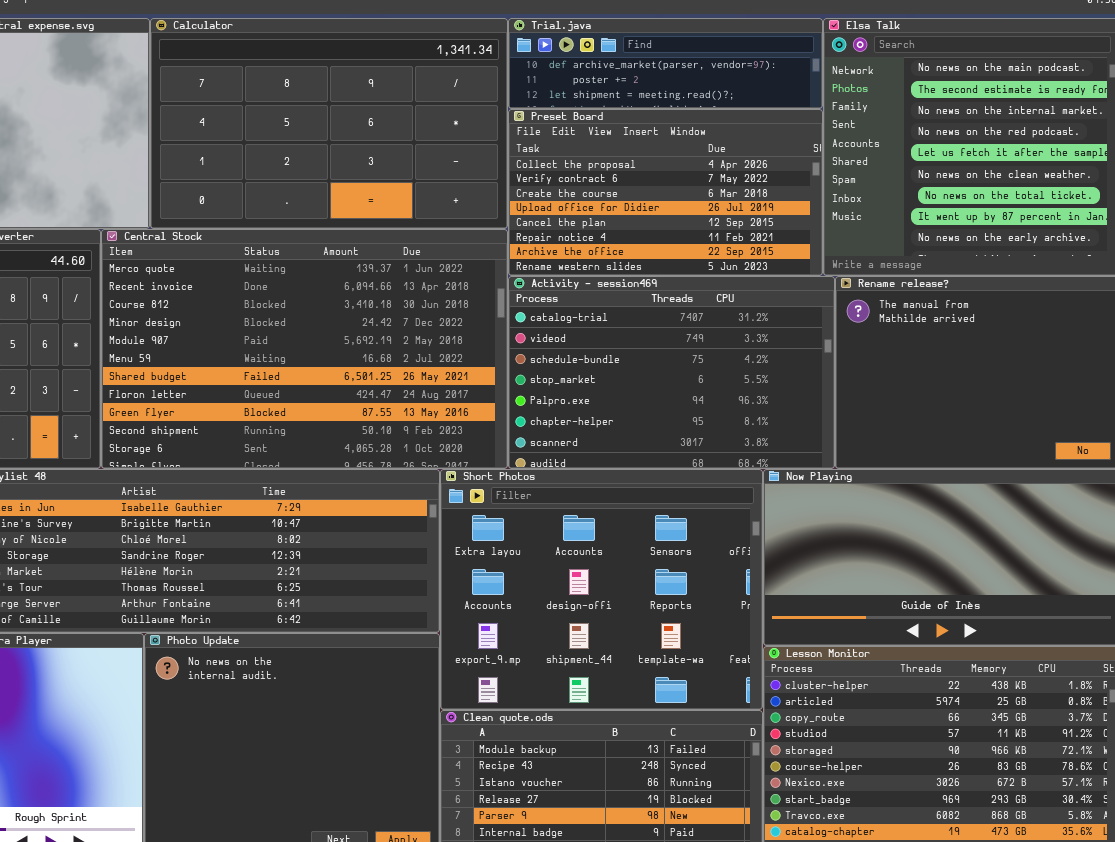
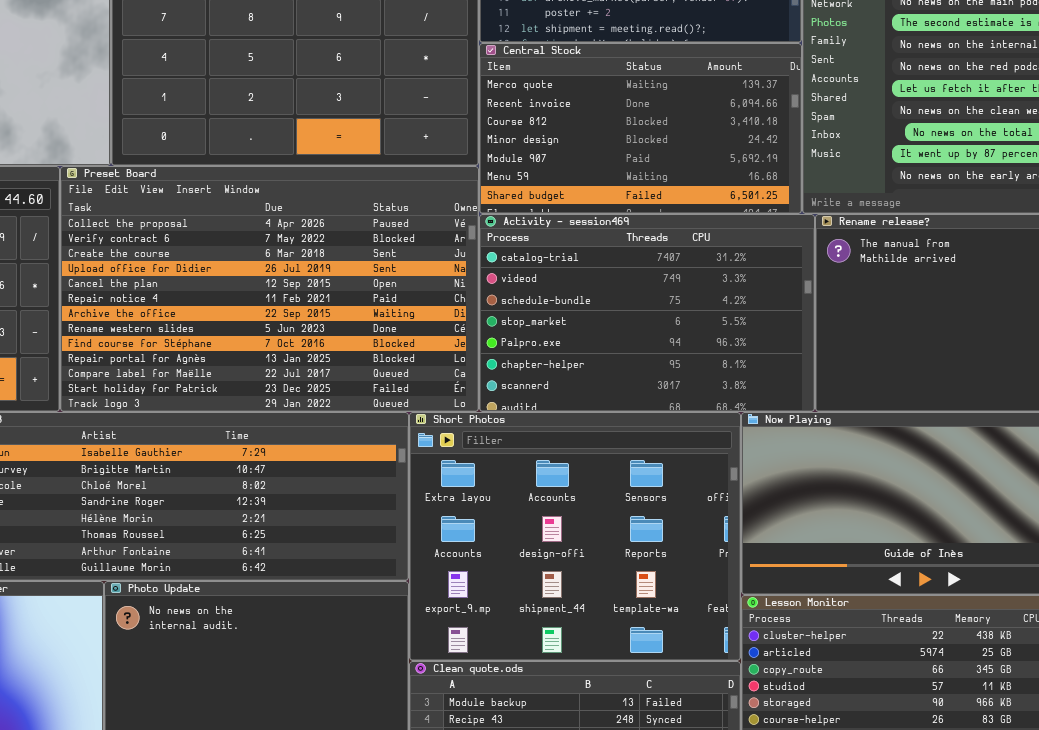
Preset Board: [508,109,823,276] -> [60,166,479,412], moved, resized
Central Stock: [101,229,508,469] -> [479,43,802,214], moved, resized

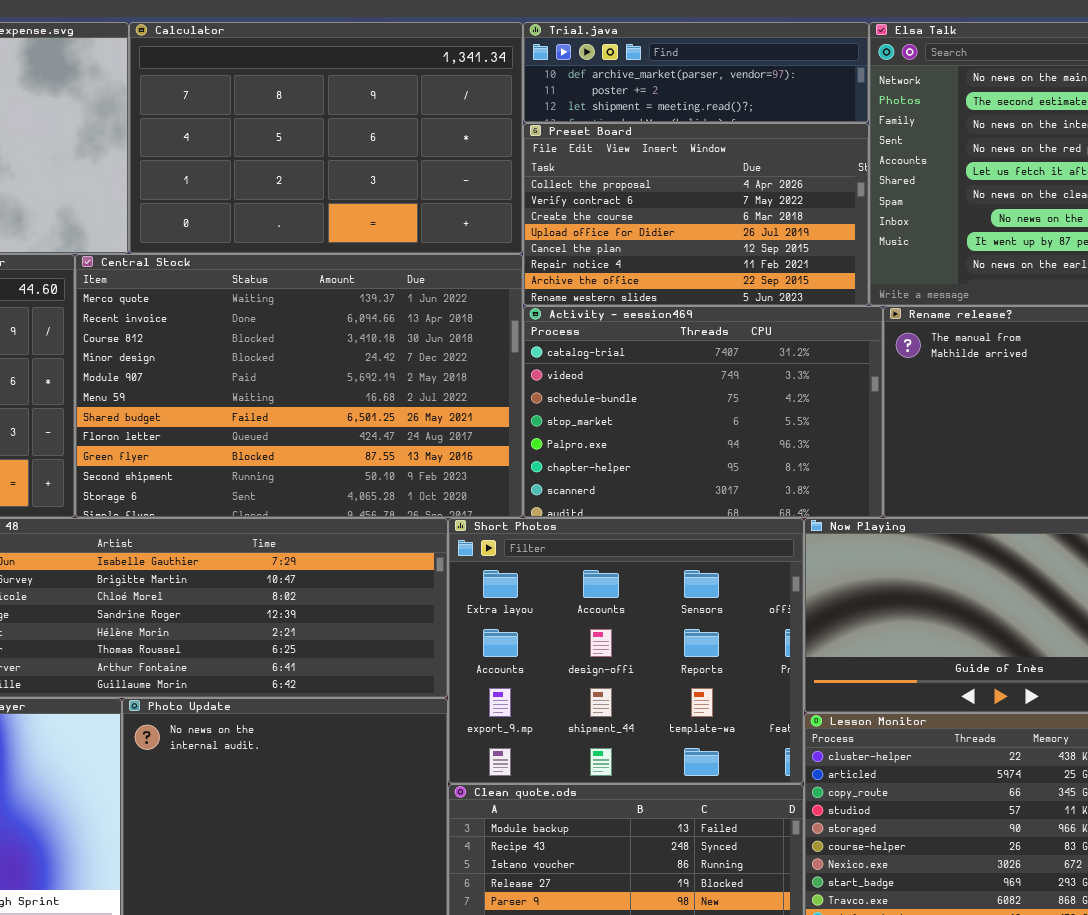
Central Stock: [479,43,802,214] -> [75,254,523,518], moved, resized
Preset Board: [60,166,479,412] -> [523,123,869,306], moved, resized

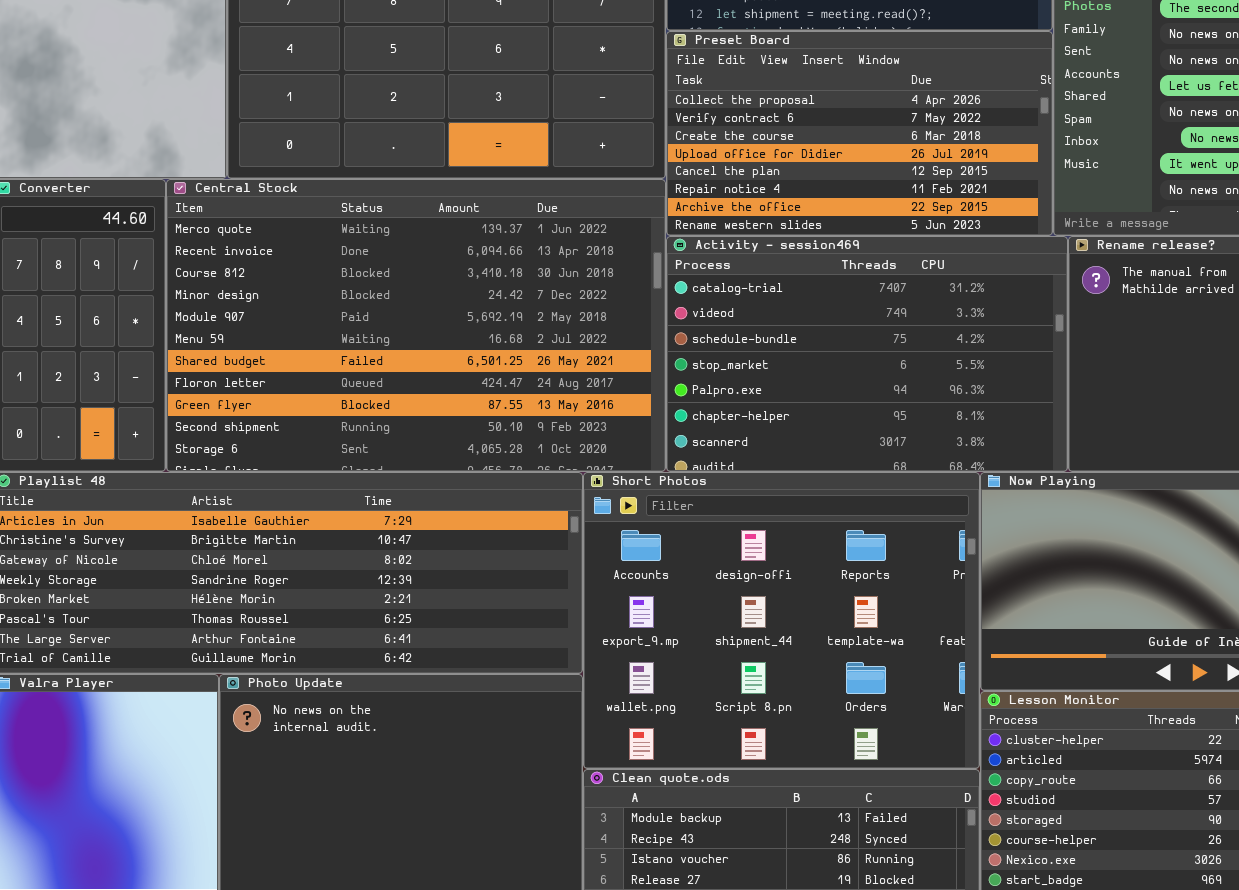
Short Photos: [448,518,804,784] -> [583,472,980,769], scrolled down 1 row

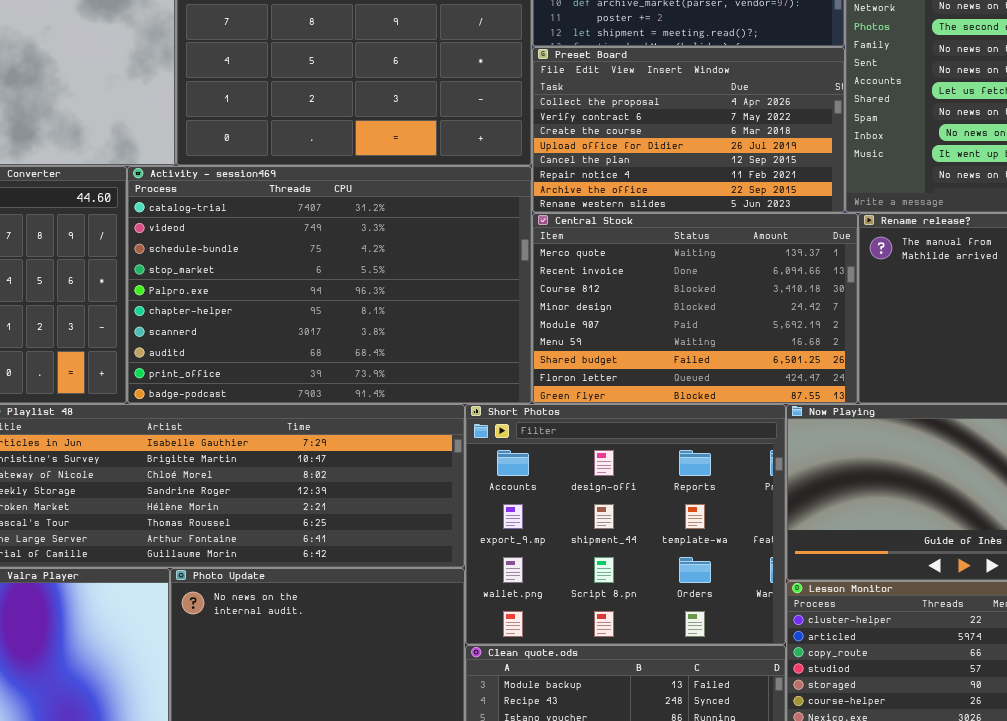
Central Stock: [166,179,666,472] -> [532,213,858,404], moved, resized
Activity - session469: [666,236,1068,472] -> [127,166,532,404], moved, resized

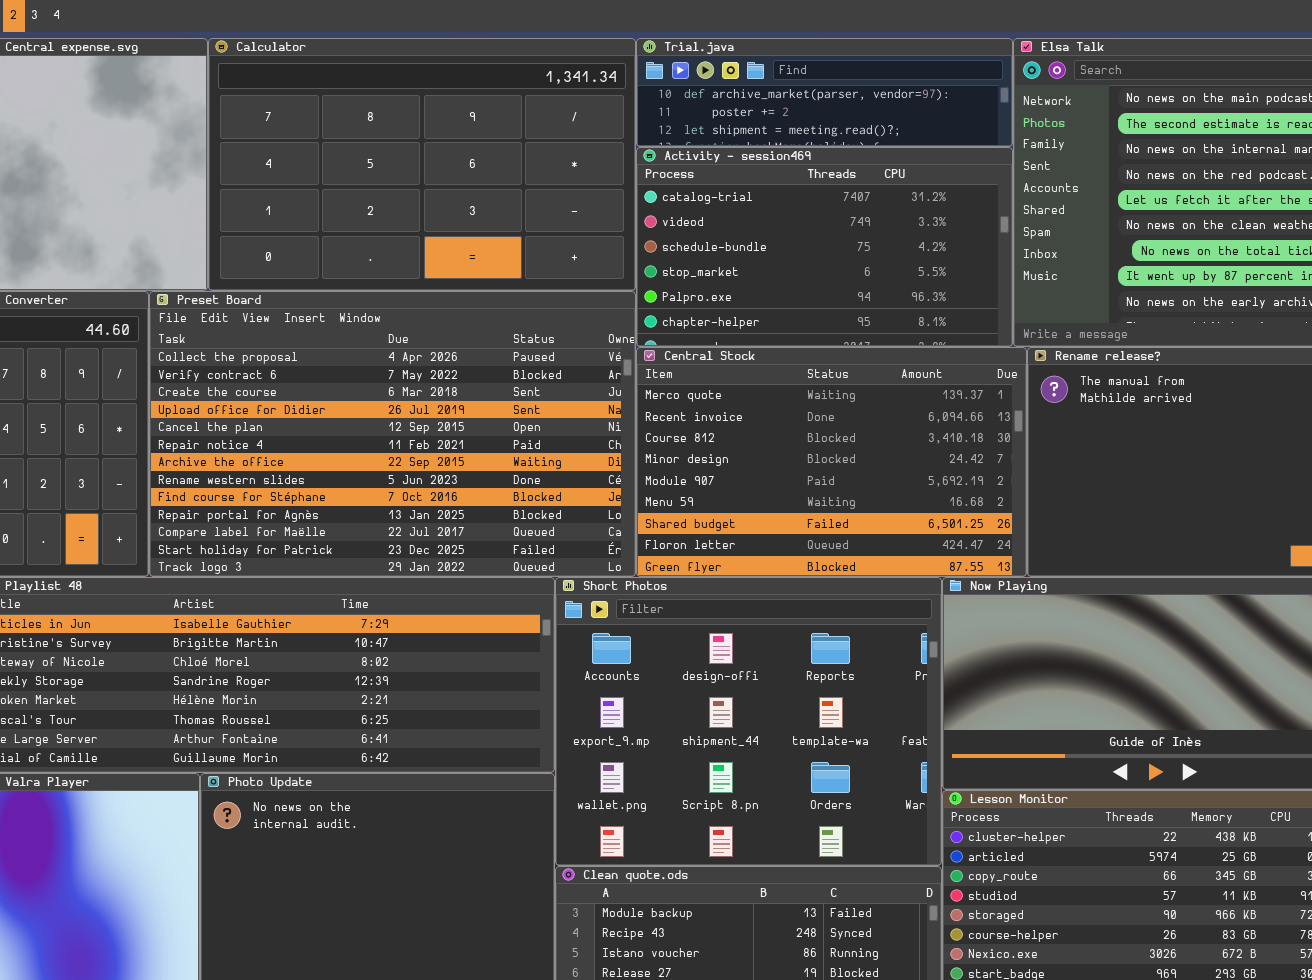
Preset Board: [532,47,845,213] -> [149,291,636,577], moved, resized
Activity - session469: [127,166,532,404] -> [636,147,1013,347], moved, resized

